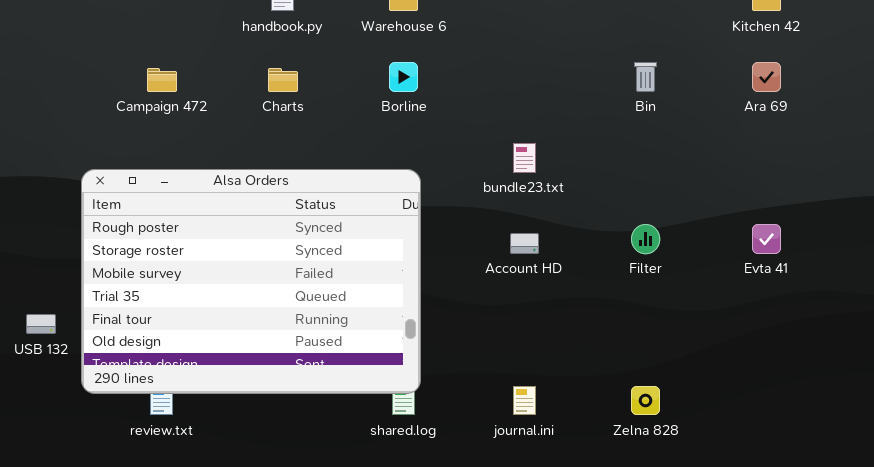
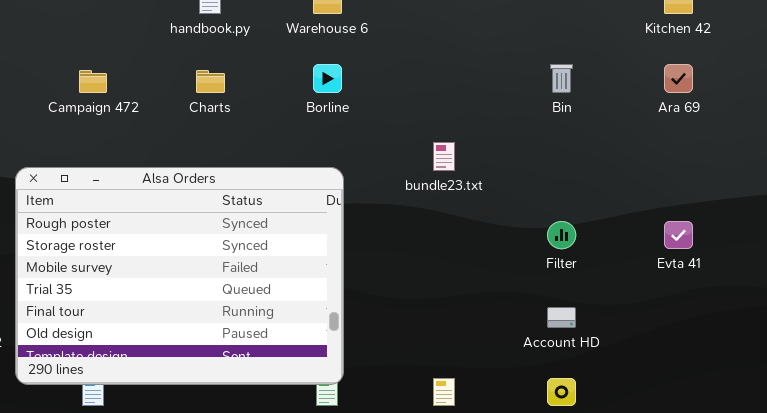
Account HD: [510,233,539,254] -> [547,307,576,328], moved

